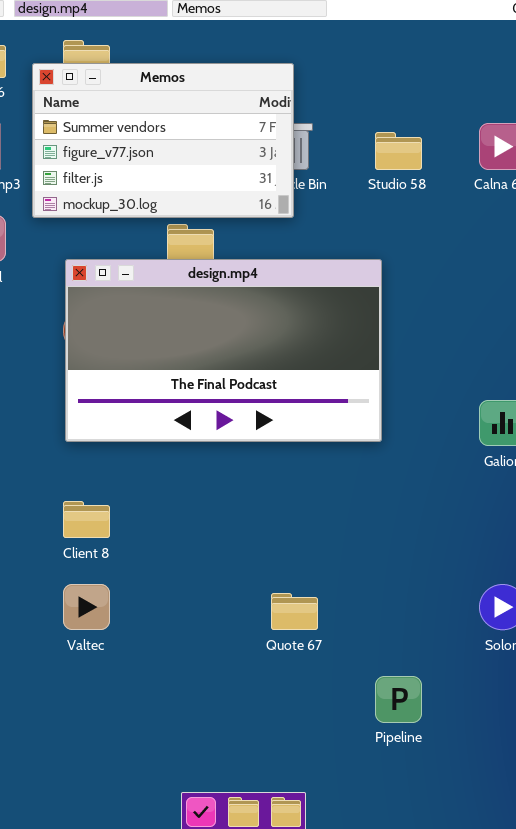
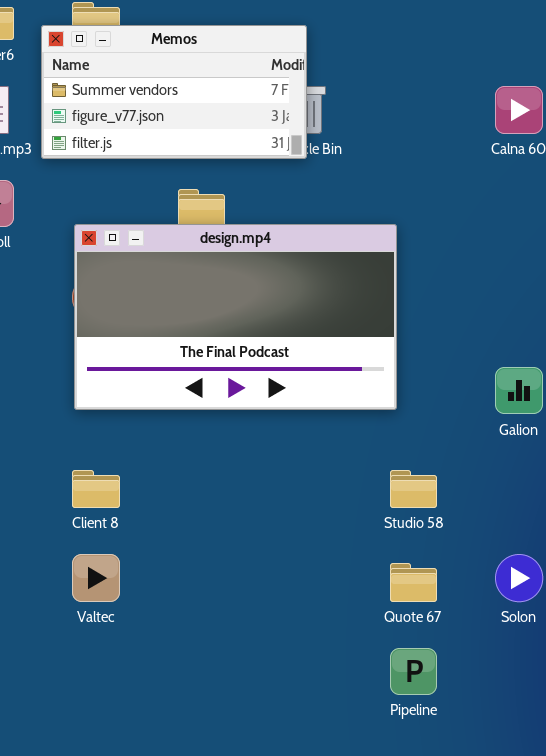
Memos: [32,63,294,218] -> [41,25,307,159], resized
Studio 58: [375,132,422,170] -> [390,470,437,508], moved
Quote 67: [271,593,318,630] -> [390,563,437,602], moved

